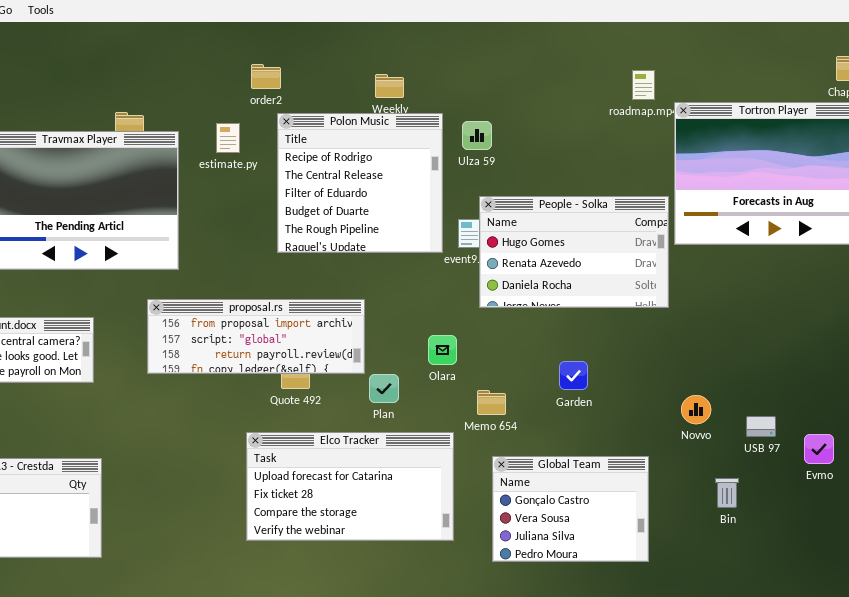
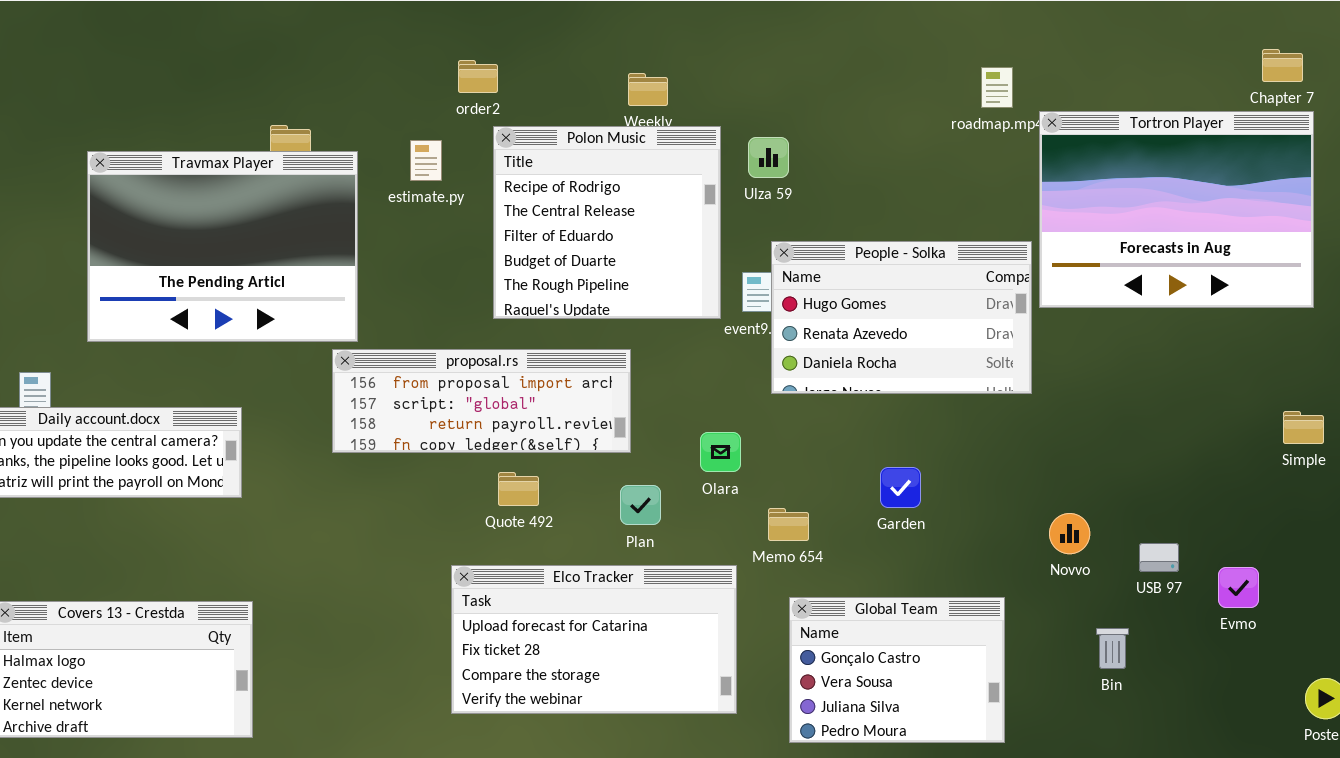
proposal.rs: [147,299,365,374] -> [332,349,631,453], moved

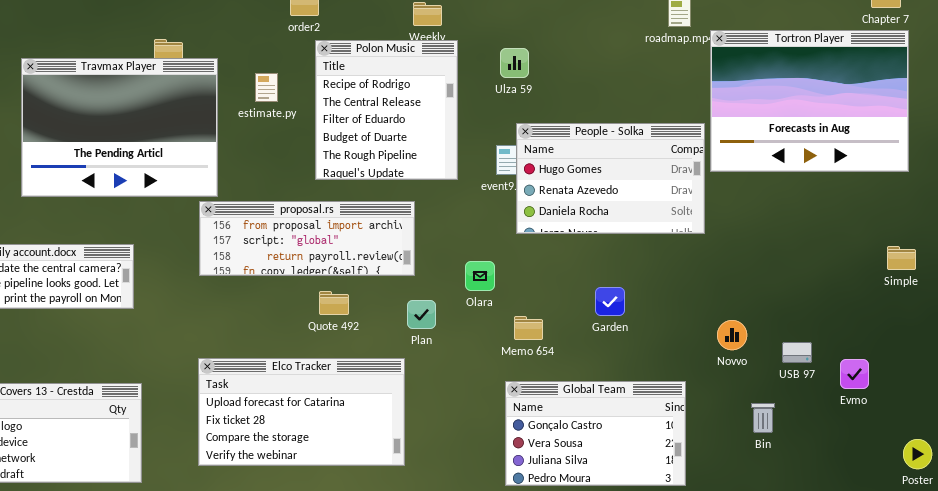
Polon Music: [493,126,721,319] -> [315,40,458,180], resized
estimate.py: [410,140,442,181] -> [255,73,278,102], moved
Elco Tracker: [451,565,737,714] -> [198,358,405,466], moved
Global Team: [789,597,1005,743] -> [505,381,686,486], resized

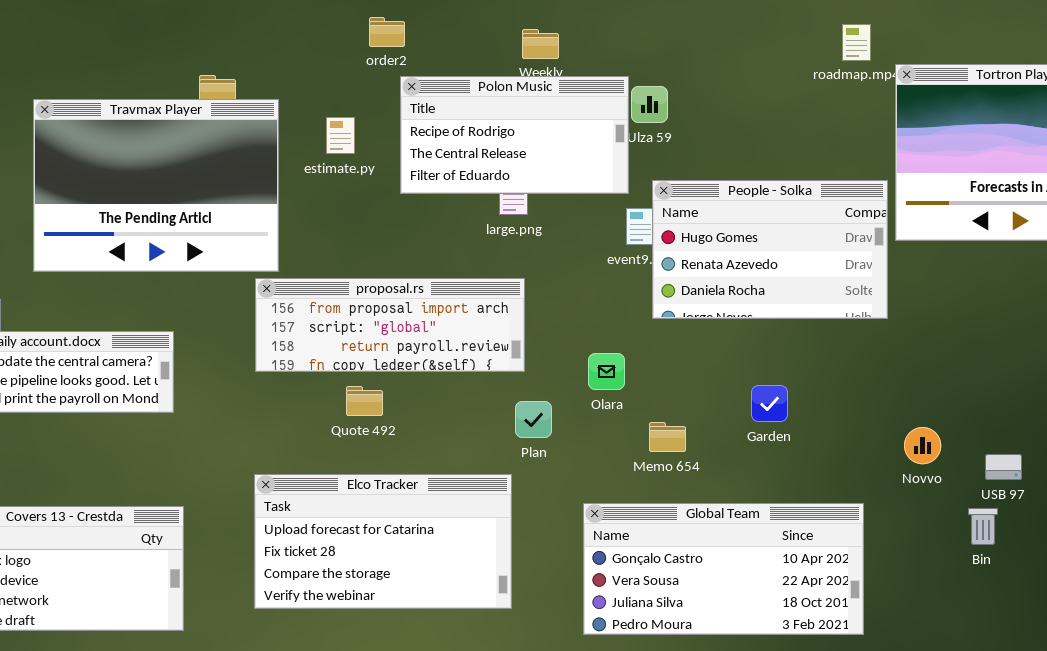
Polon Music: [315,40,458,180] -> [400,76,629,194], resized
Quote 492: [319,291,349,315] -> [346,386,383,416], moved
Global Team: [505,381,686,486] -> [583,503,864,635], resized
Bin: [751,403,775,433] -> [968,508,998,545], moved

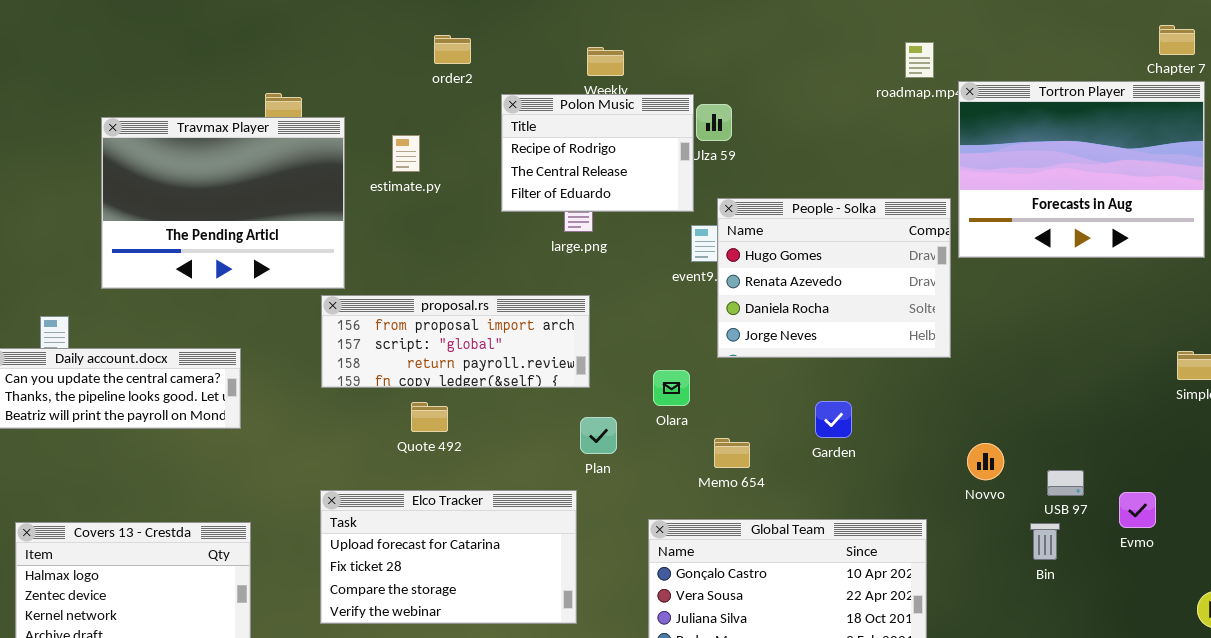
Polon Music: [400,76,629,194] -> [501,94,694,212], resized
People - Solka: [652,180,888,319] -> [717,198,951,358], resized

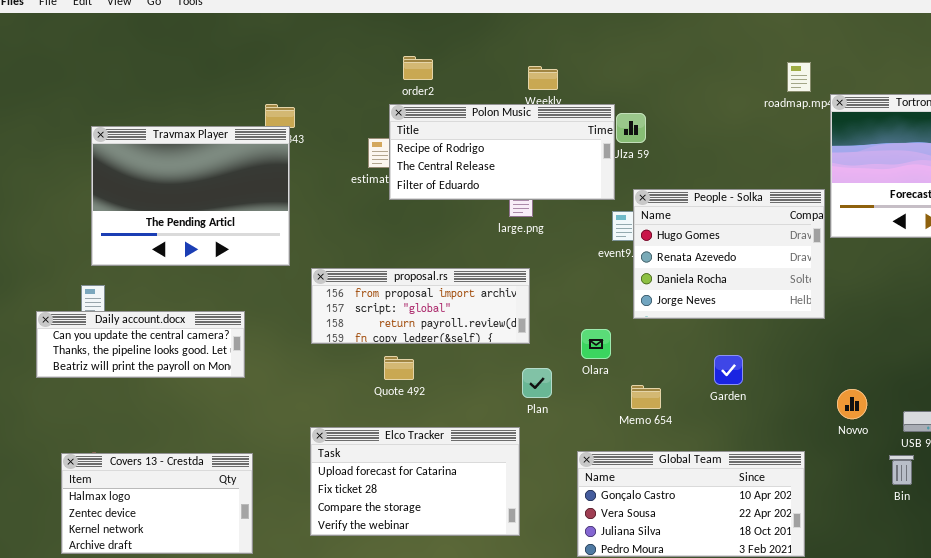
Polon Music: [501,94,694,212] -> [389,104,615,200], resized
Travmax Player: [101,117,345,289] -> [91,126,290,266], moved

